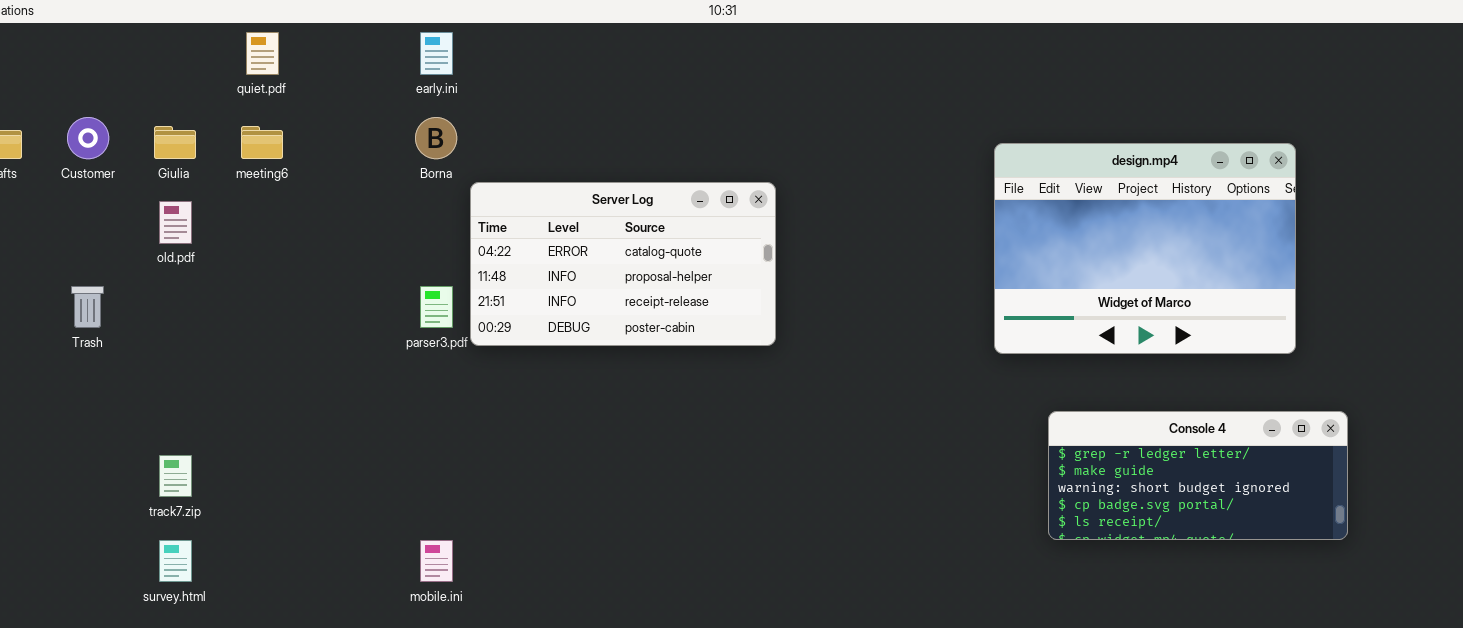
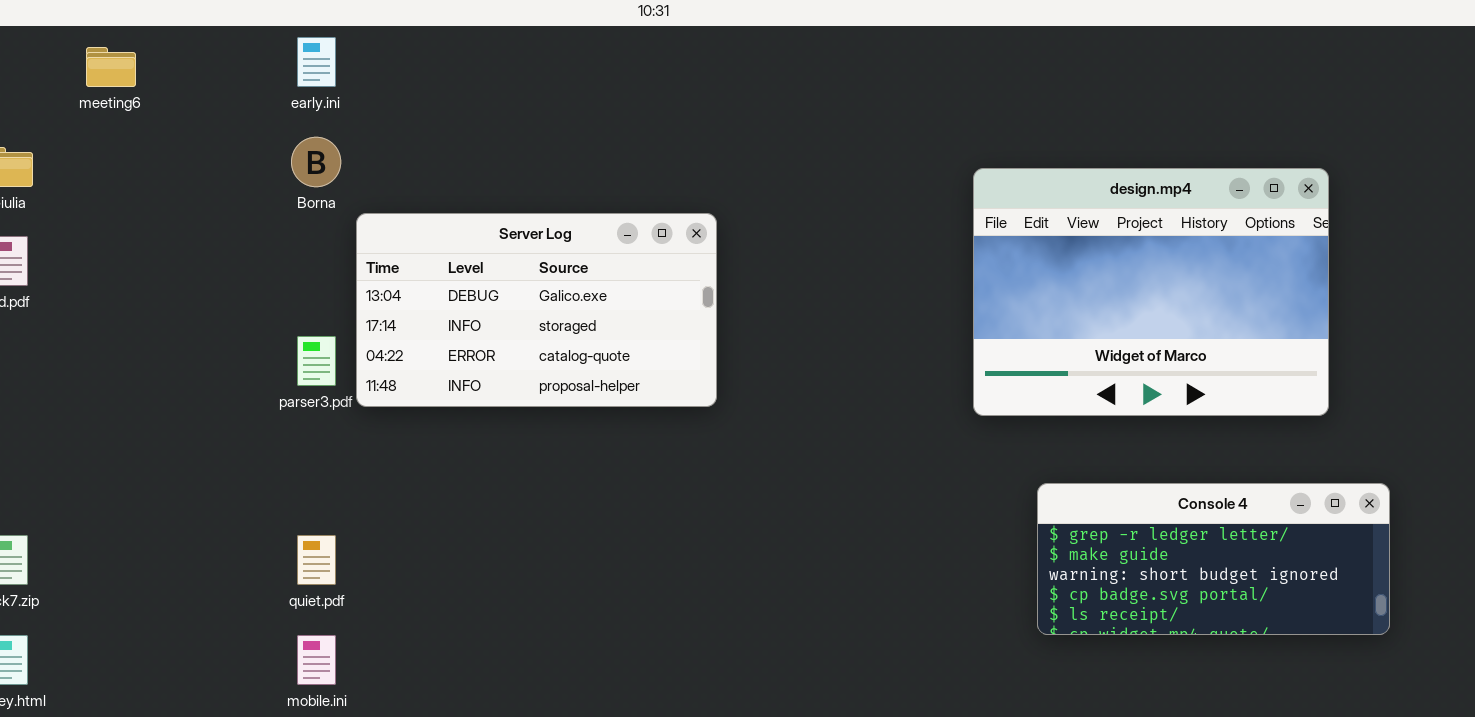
quiet.pdf: [246,32,279,75] -> [297,535,336,585], moved
meeting6: [241,126,283,159] -> [86,47,136,87], moved
Server Log: [470,182,776,346] -> [356,213,717,407], scrolled up 2 rows

